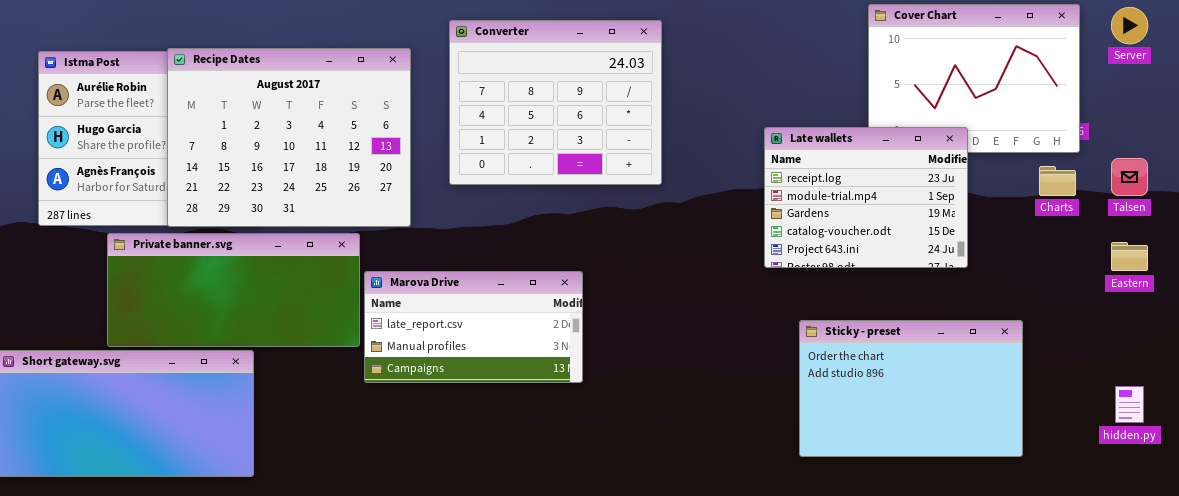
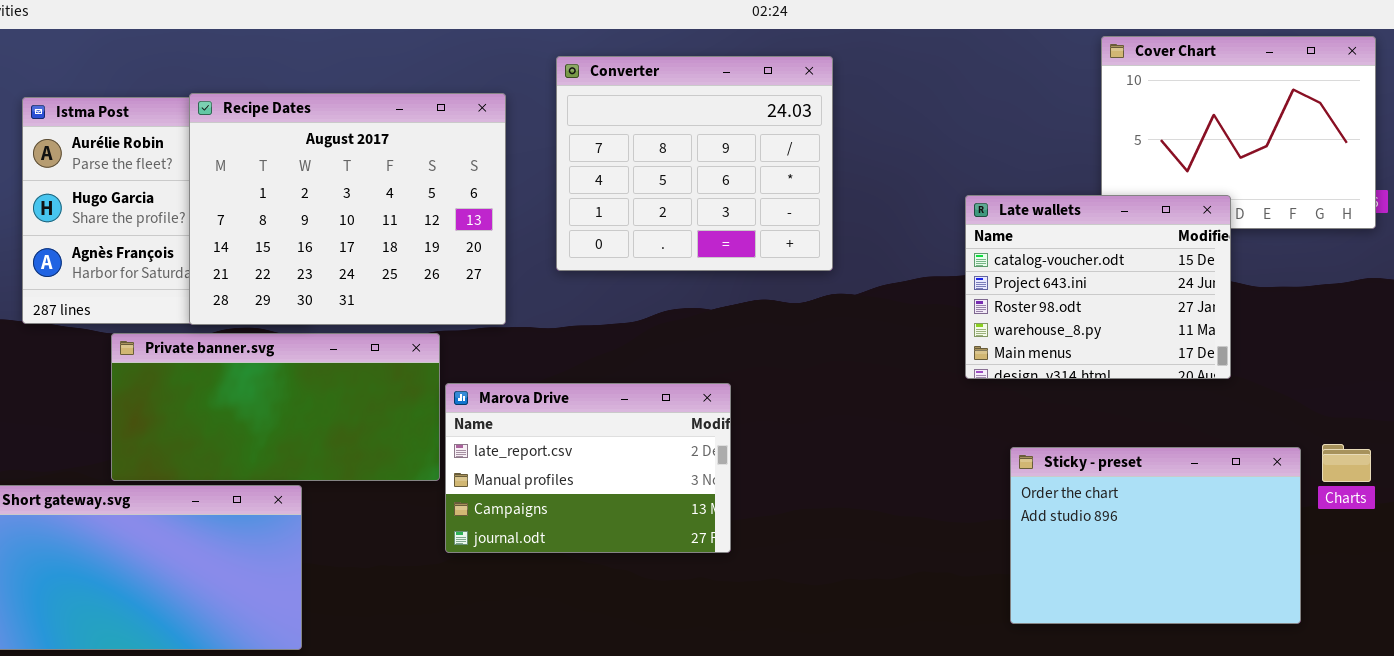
Late wallets: [764,127,968,268] -> [965,195,1231,379], scrolled down 3 rows
Charts: [1039,166,1076,196] -> [1322,444,1371,482], moved
Marova Drive: [364,271,583,383] -> [445,383,731,553], resized

